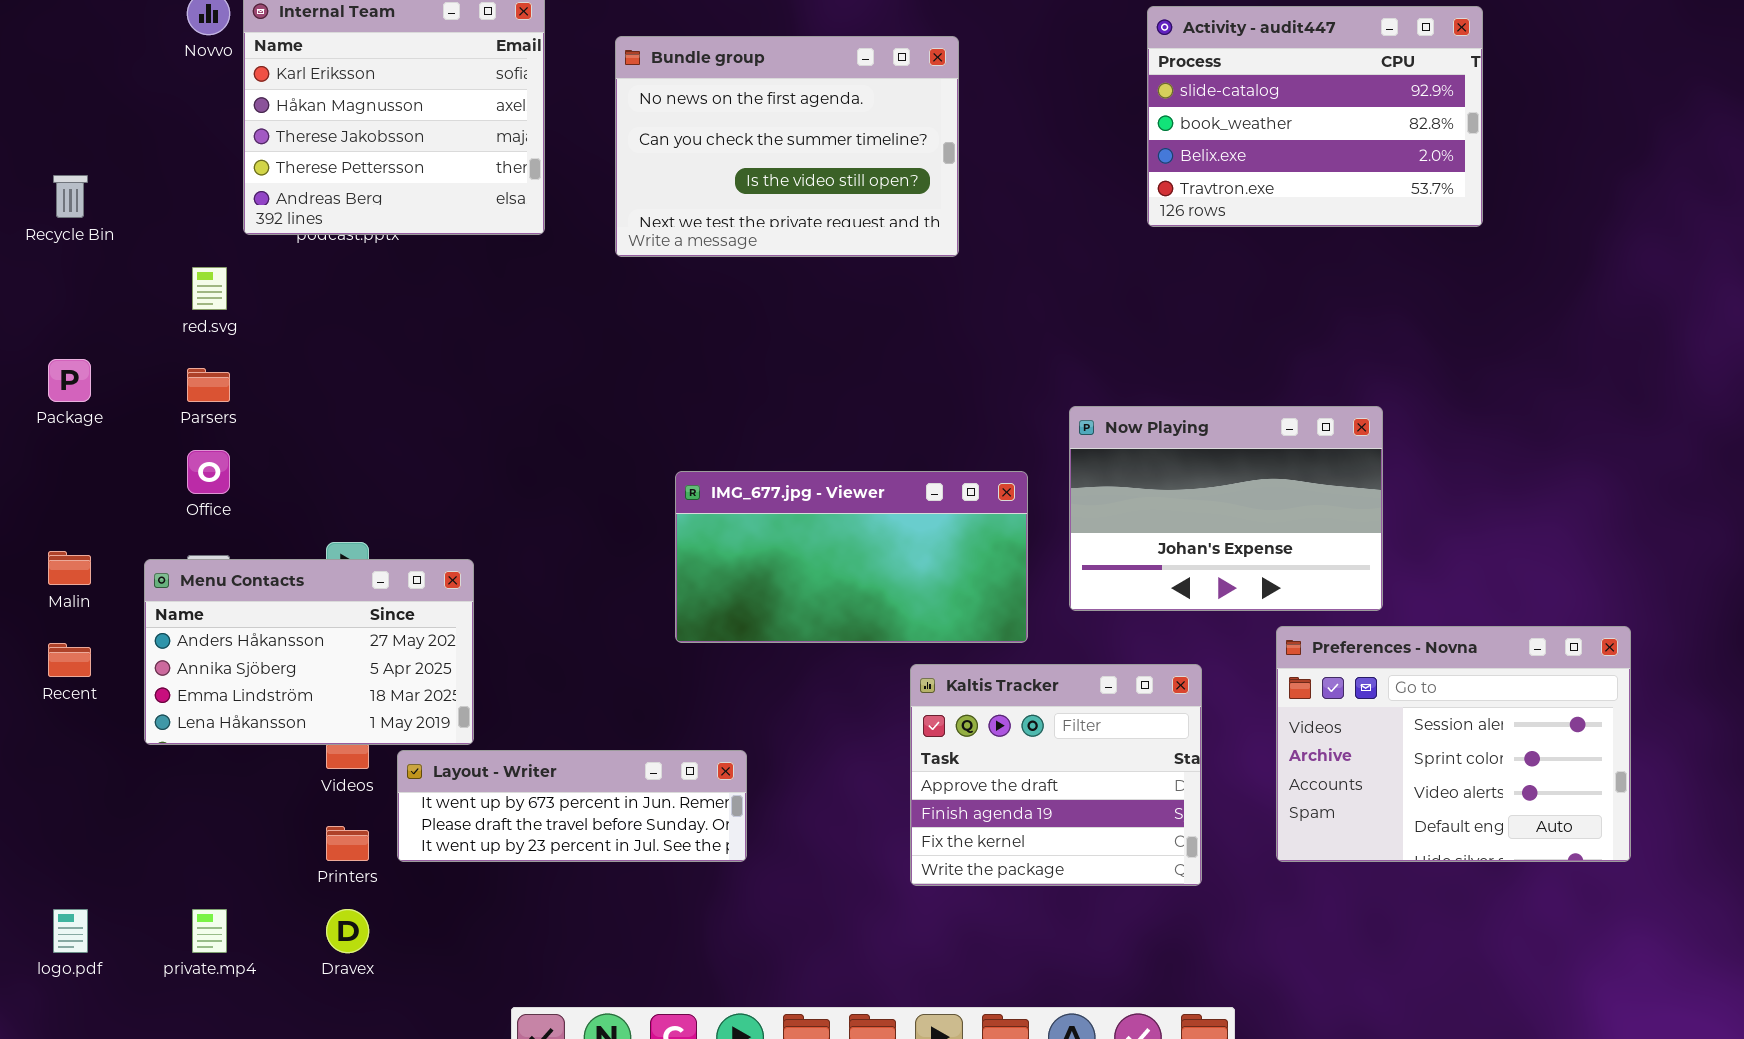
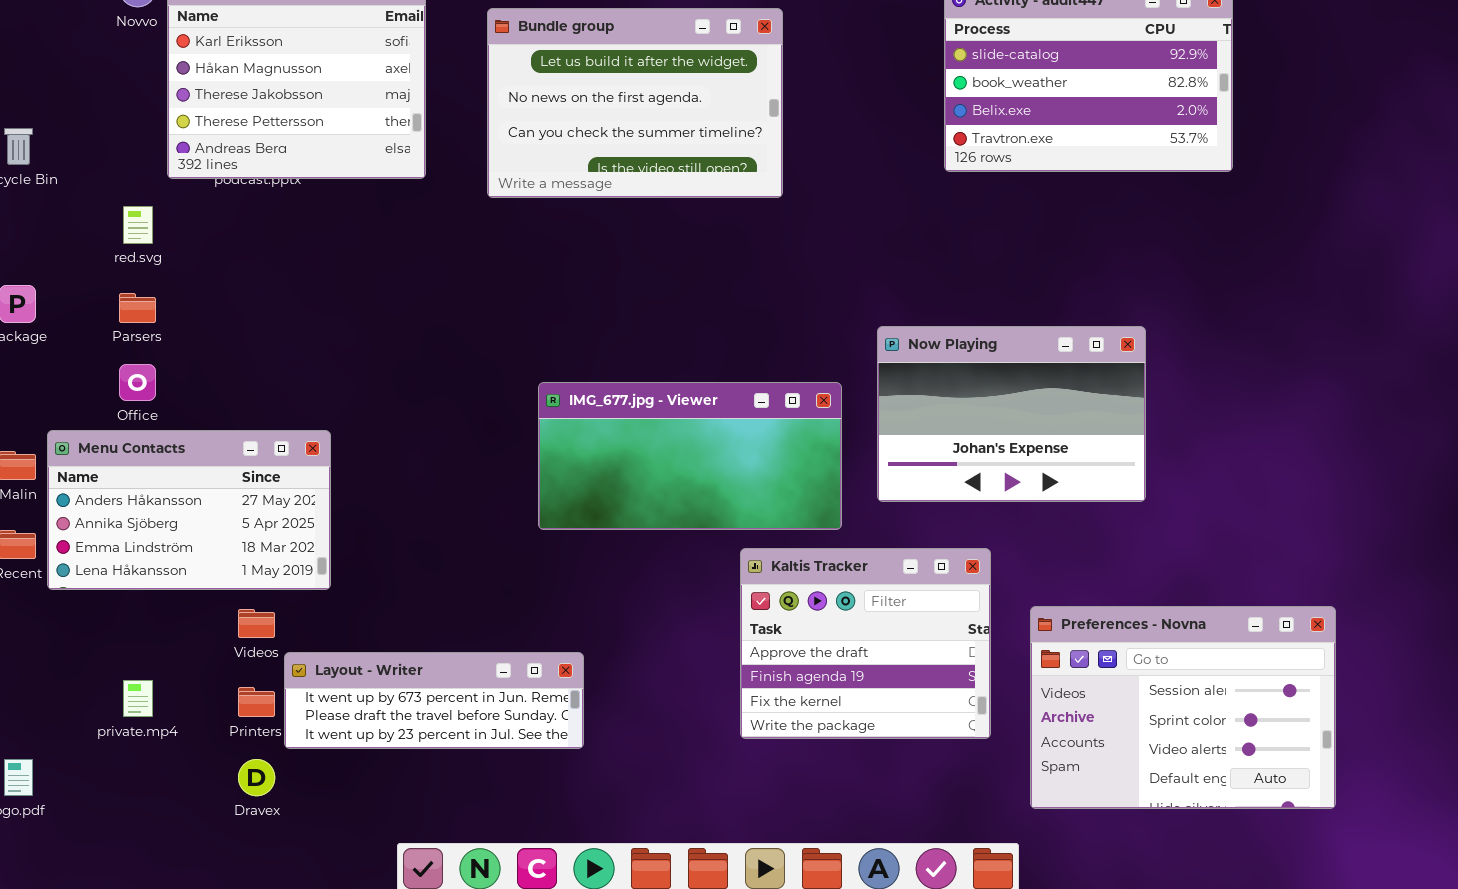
Bundle group: [615,36,959,257] -> [487,8,783,198], scrolled up 1 row
Menu Contacts: [144,559,474,745] -> [47,430,331,590], moved
Preferences - Novna: [1276,626,1631,862] -> [1030,606,1336,809], moved
Layout - Writer: [397,750,747,862] -> [284,652,584,749], moved
private.mp4: [192,909,227,953] -> [123,680,153,717], moved

